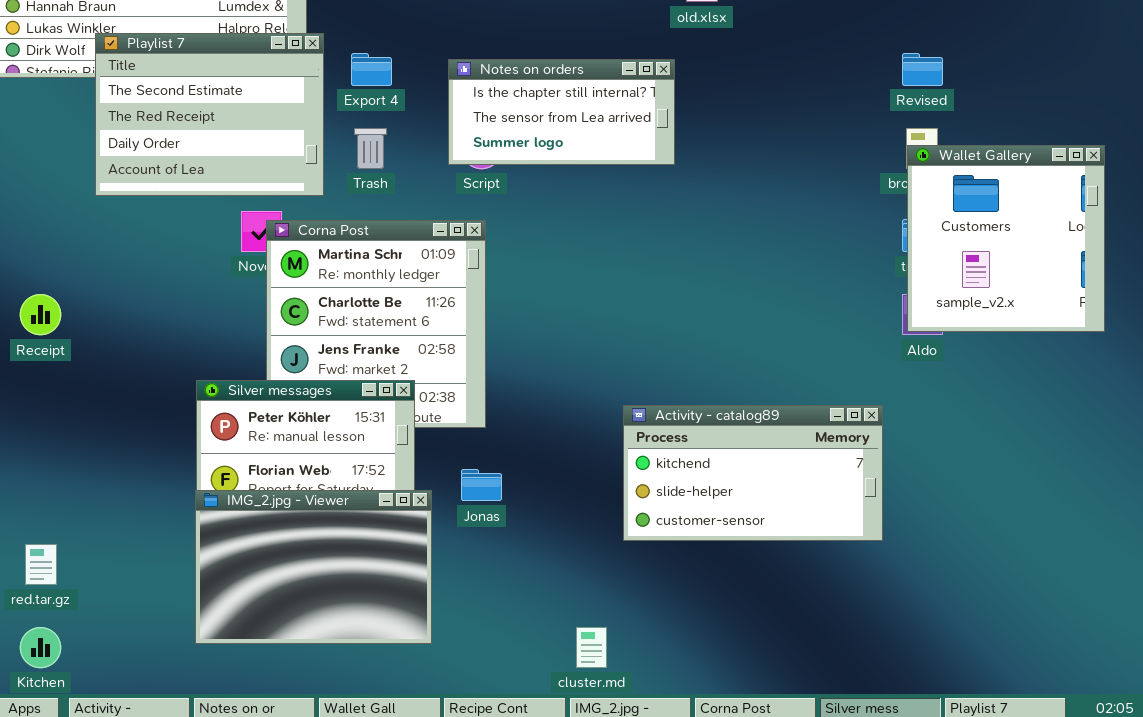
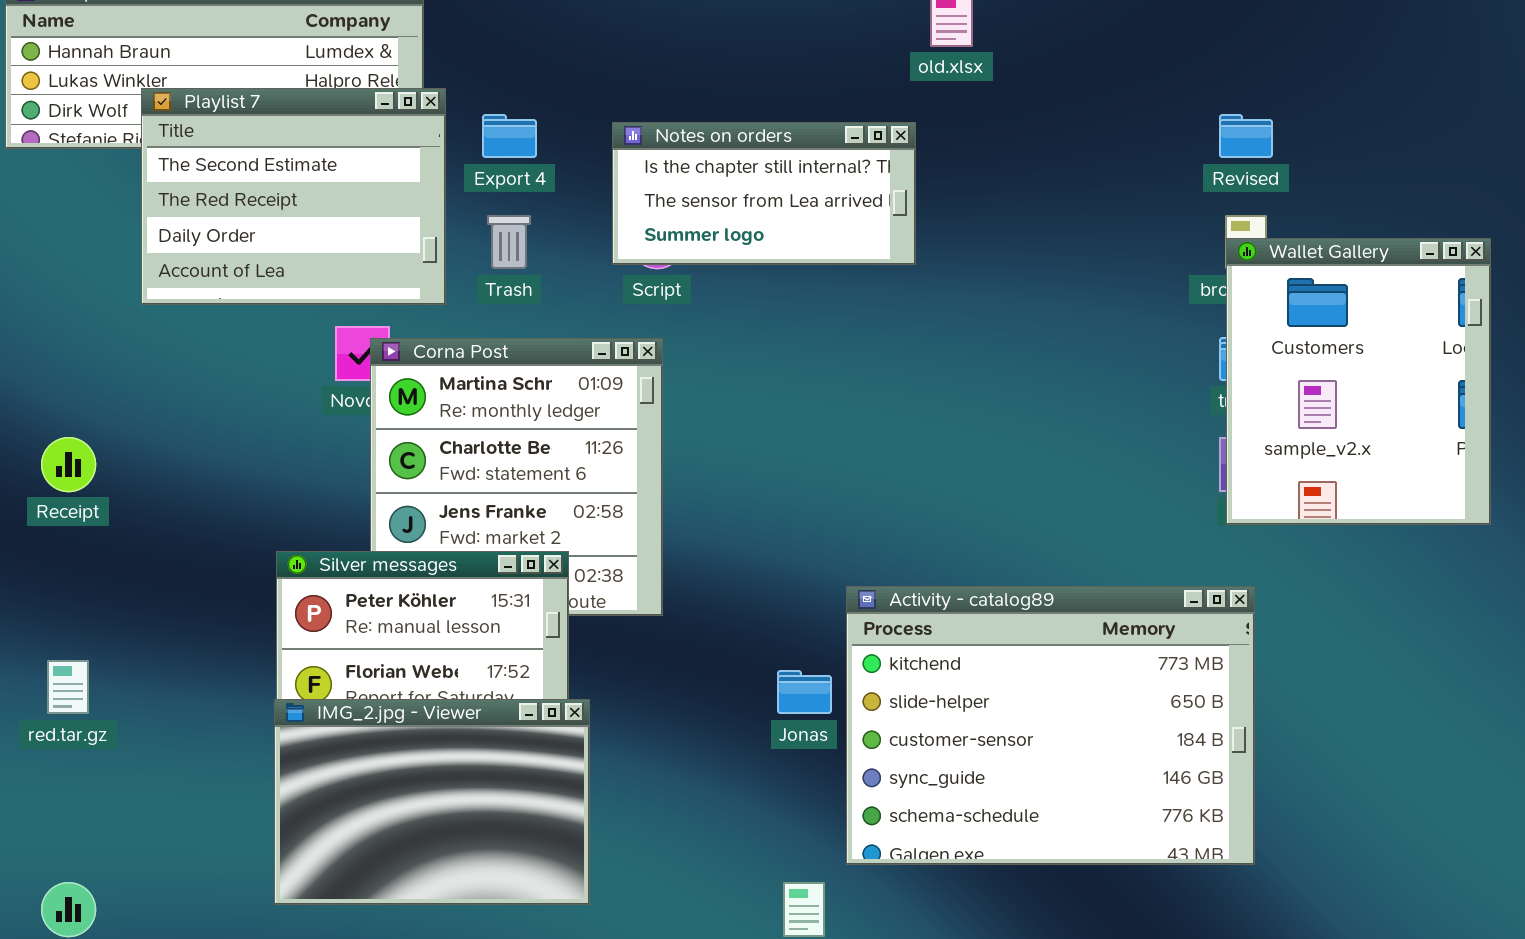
Wallet Gallery: [907,145,1105,332] -> [1226,238,1491,525], resized
Activity - catalog89: [623,405,883,541] -> [846,586,1255,865], resized
Jonas: [461,469,502,501] -> [777,670,832,714], moved
red.tar.gz: [25,544,57,585] -> [47,660,89,714], moved

